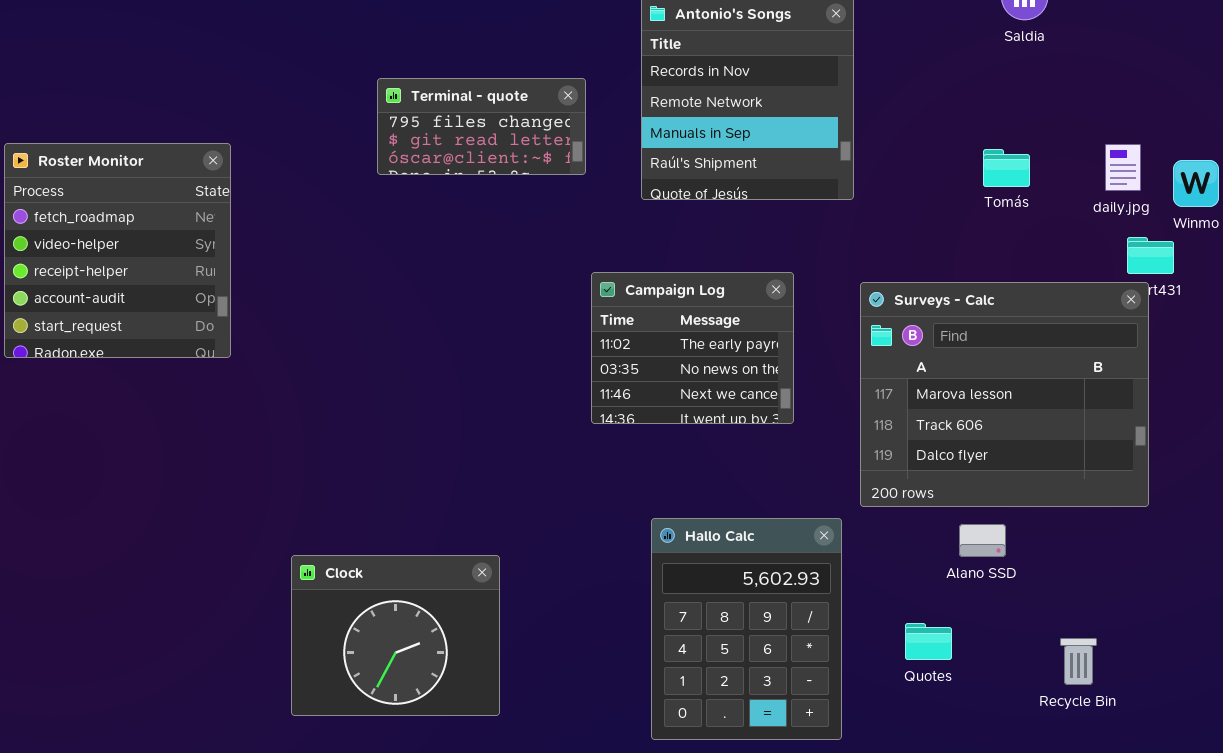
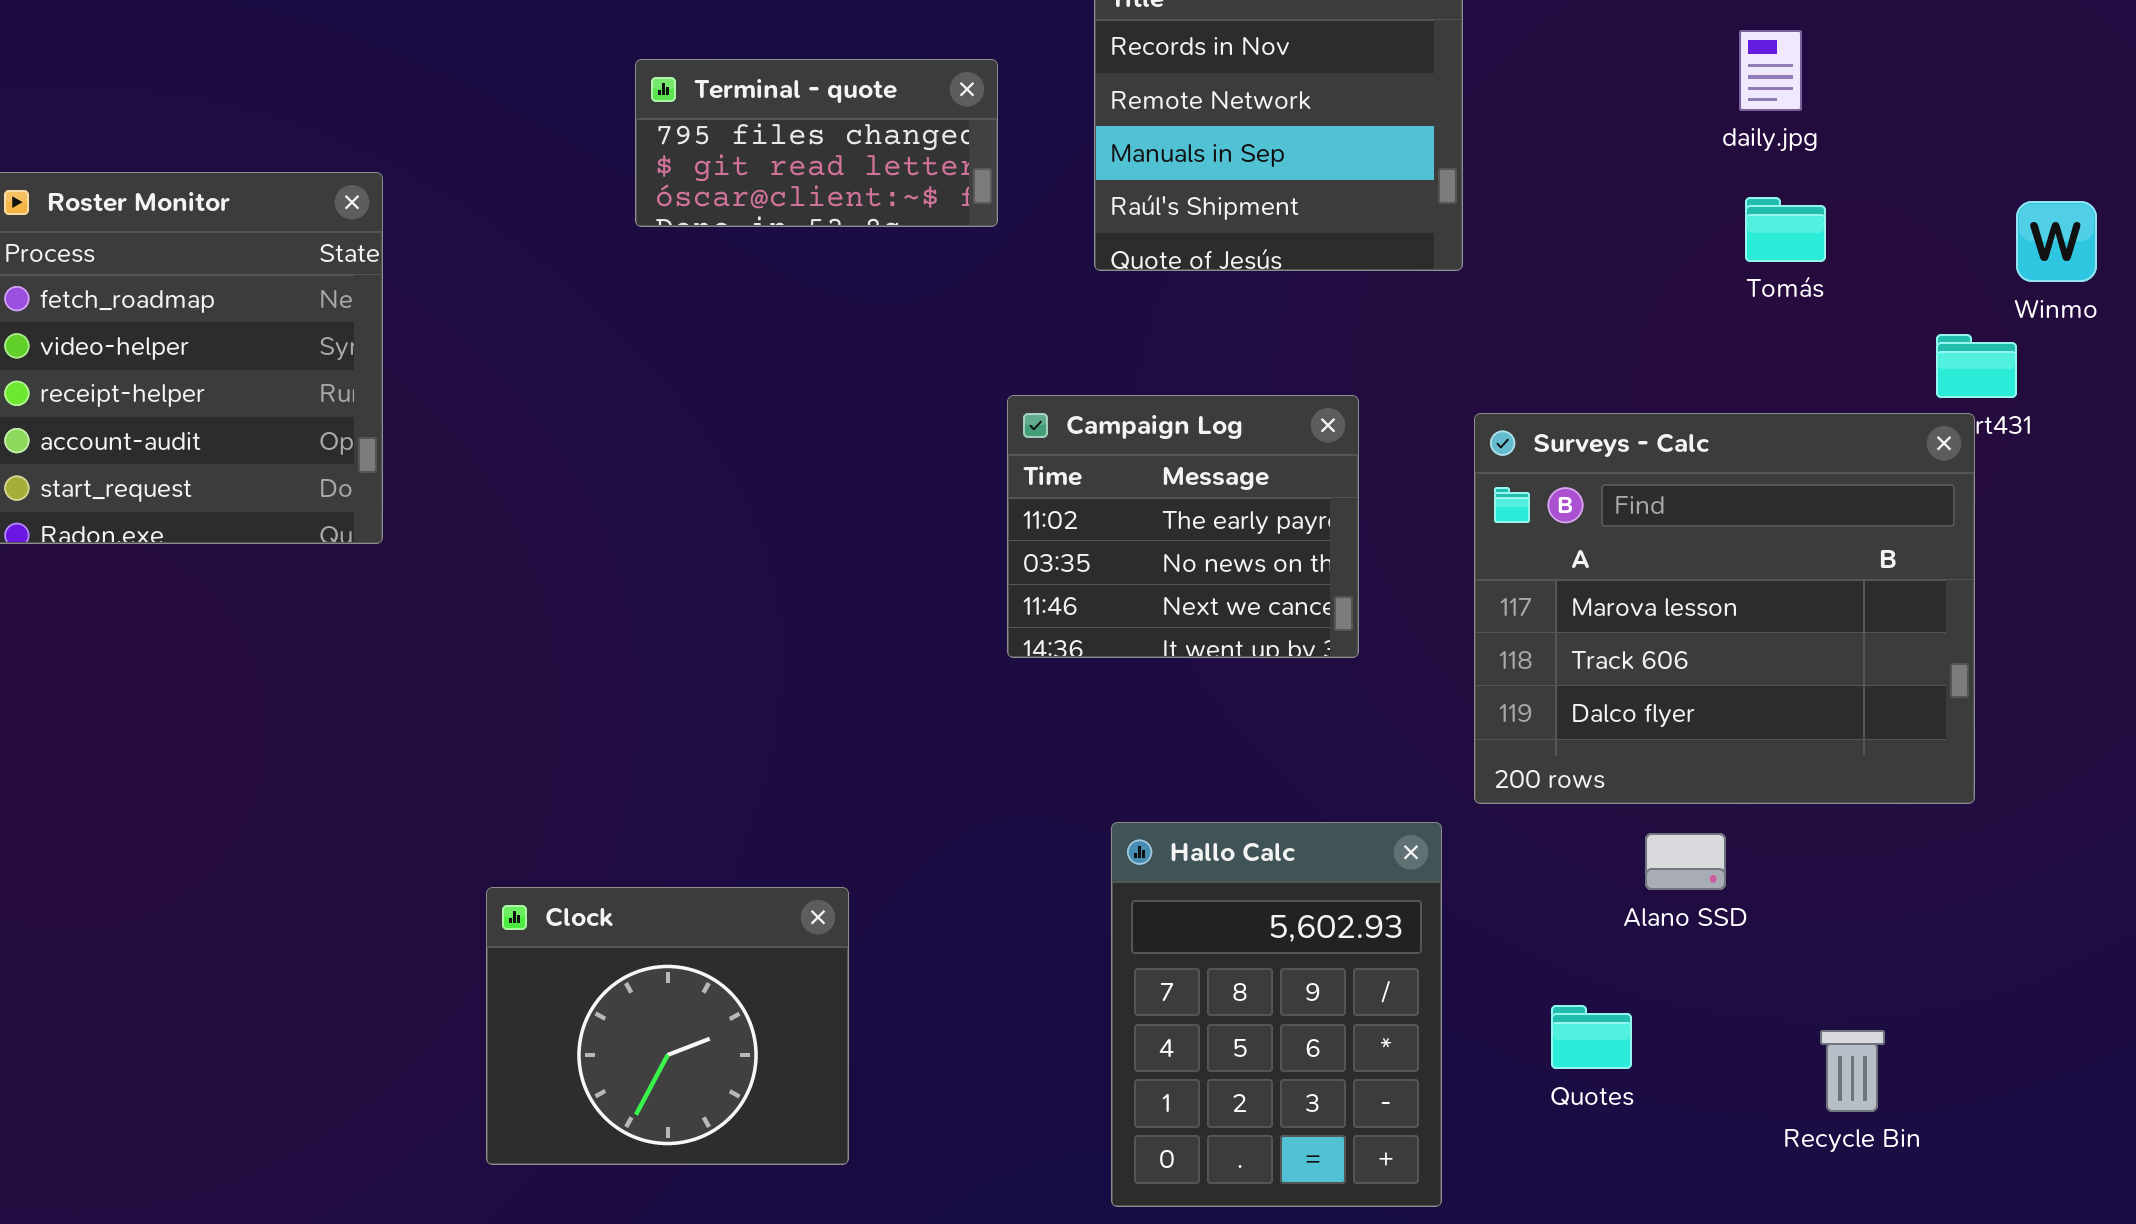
daily.jpg: [1105,144,1141,191] -> [1739,30,1802,111], moved
Tomás: [983,149,1030,187] -> [1745,197,1826,262], moved

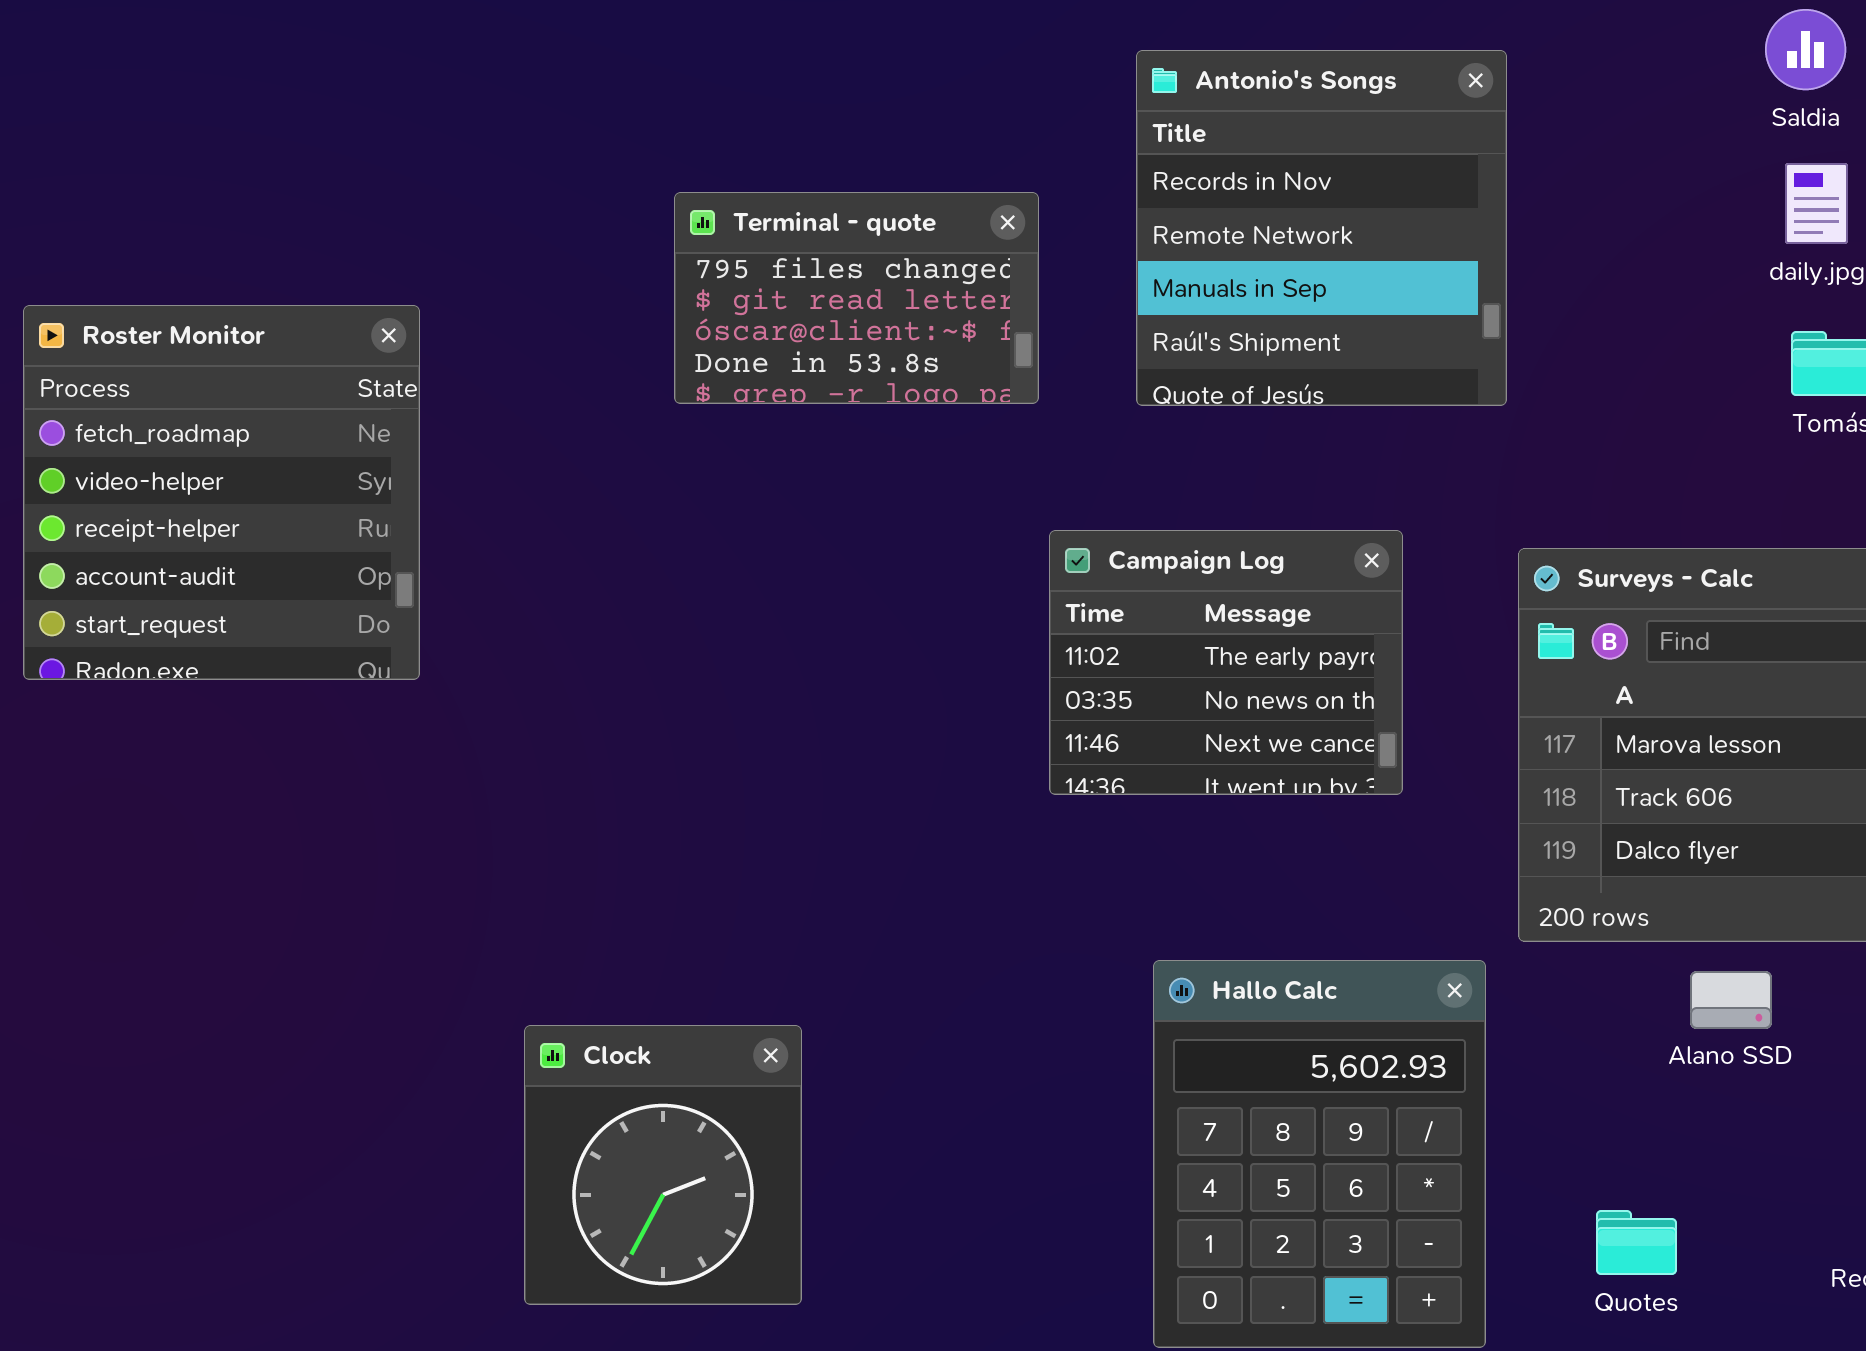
Terminal - quote: [635,59,998,227] -> [674,192,1039,404], resized
Clock: [486,887,849,1165] -> [524,1025,802,1305], resized
Quotes: [1551,1005,1632,1069] -> [1596,1210,1677,1275], moved

